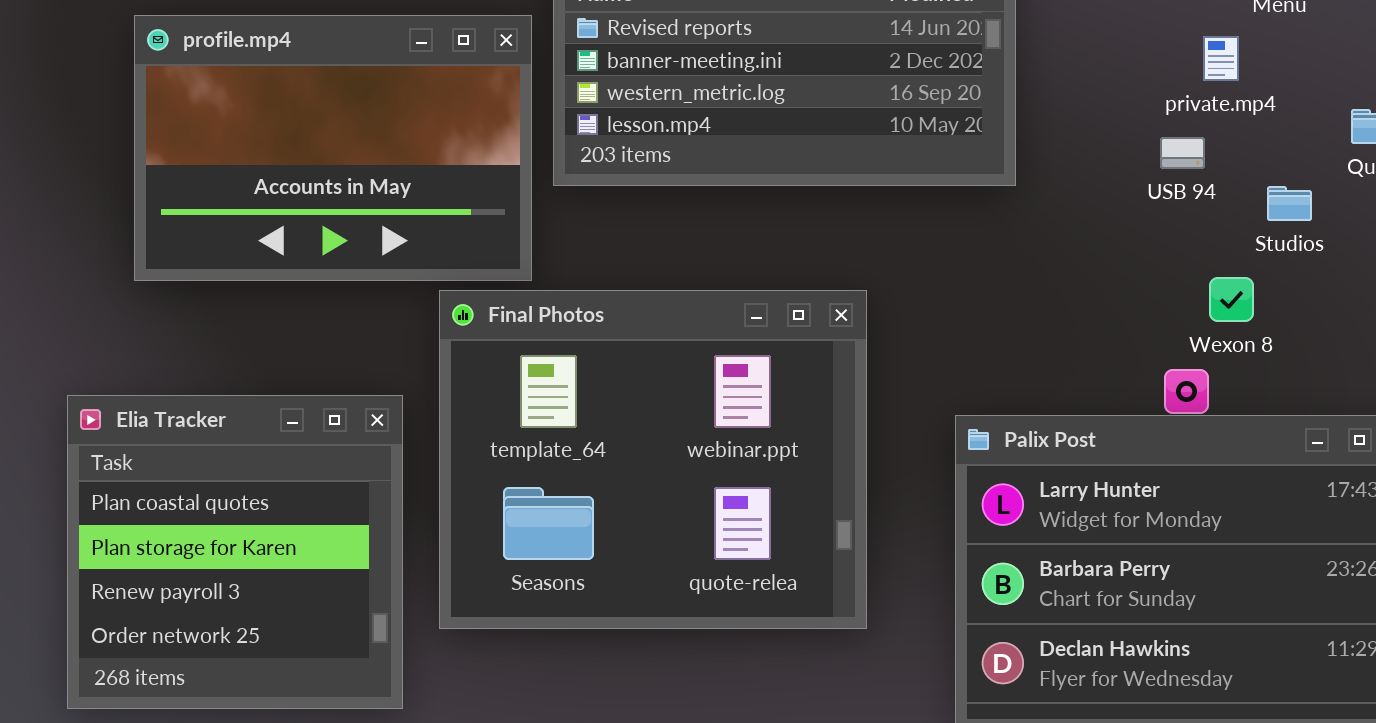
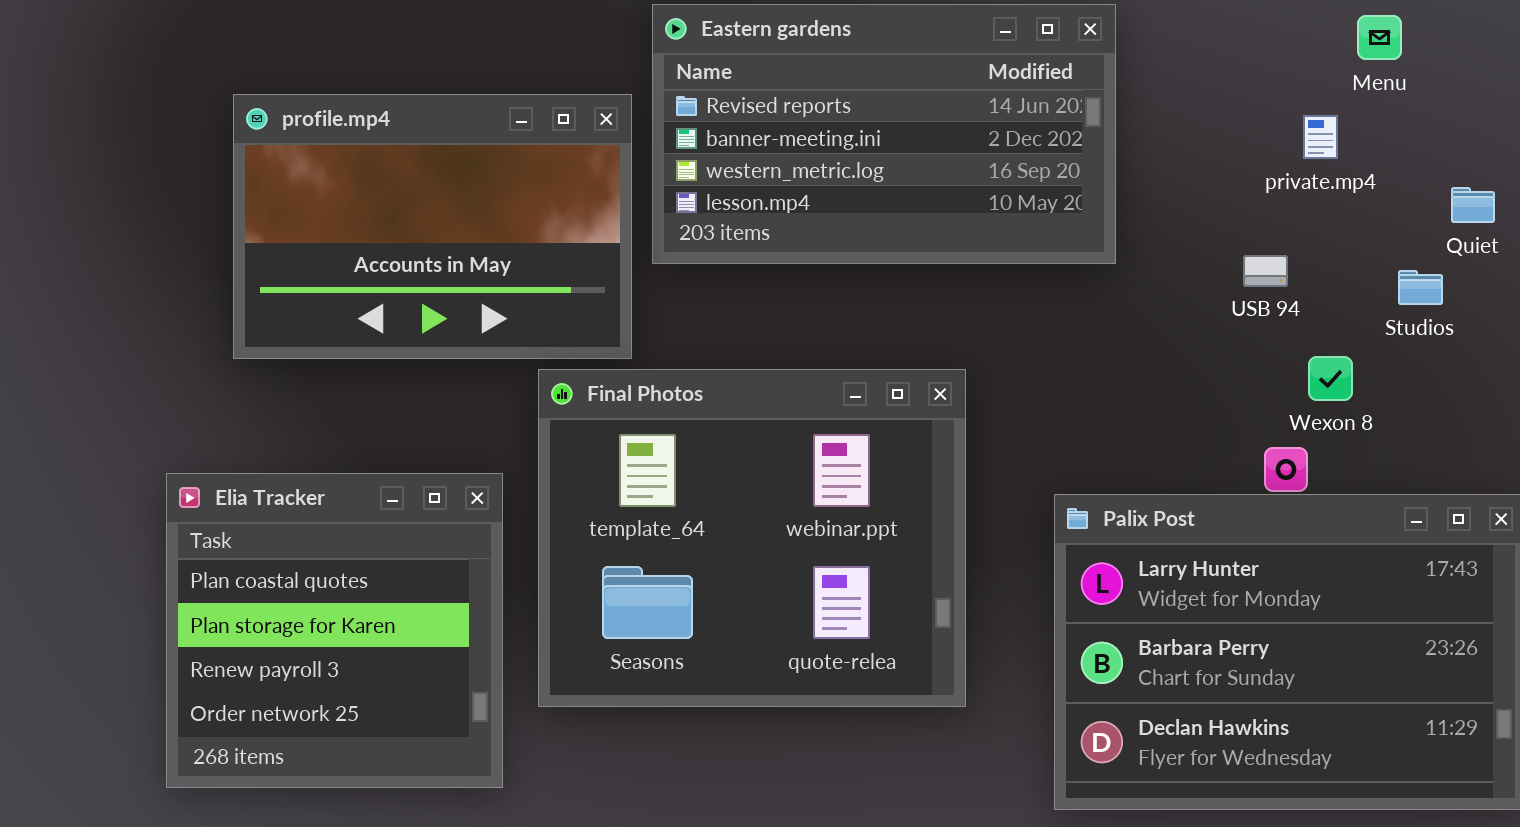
USB 94: [1160,137,1205,169] -> [1243,255,1288,287], moved
Studios: [1267,186,1312,221] -> [1398,270,1443,305], moved

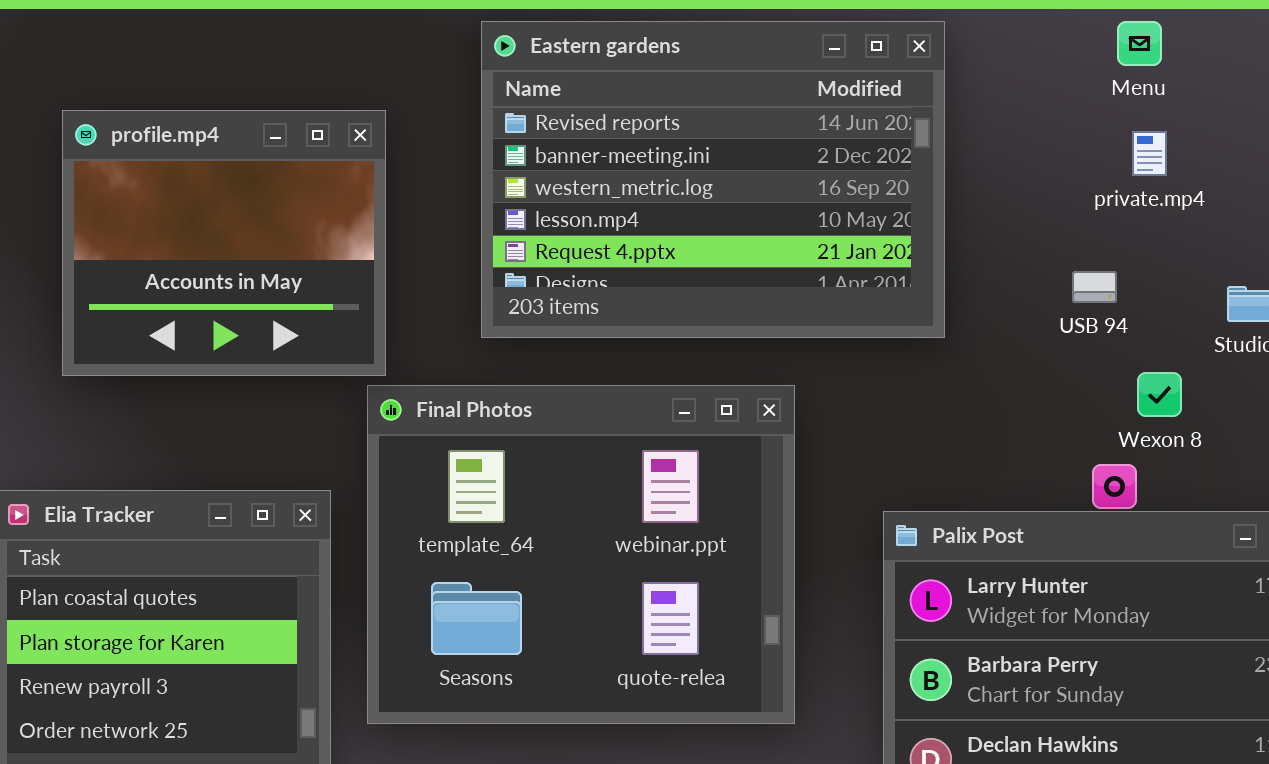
Eastern gardens: [652,4,1116,264] -> [481,21,945,338], resized
Menu: [1357,15,1402,60] -> [1117,21,1162,66], moved
profile.mp4: [233,94,632,359] -> [62,110,386,376], resized

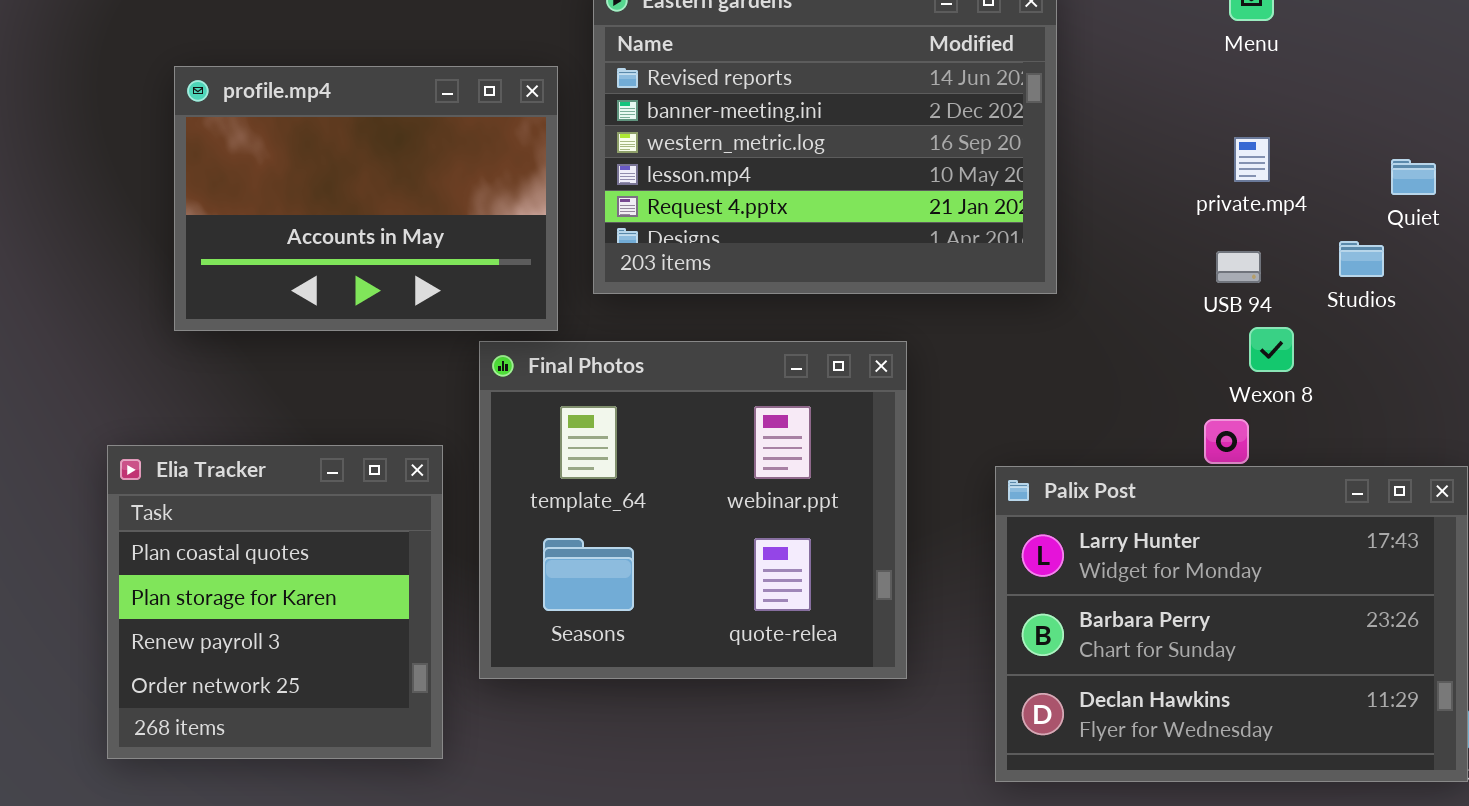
profile.mp4: [62,110,386,376] -> [174,66,558,331], resized
private.mp4: [1132,131,1167,176] -> [1234,137,1270,182], moved
USB 94: [1072,271,1117,303] -> [1216,251,1261,283], moved

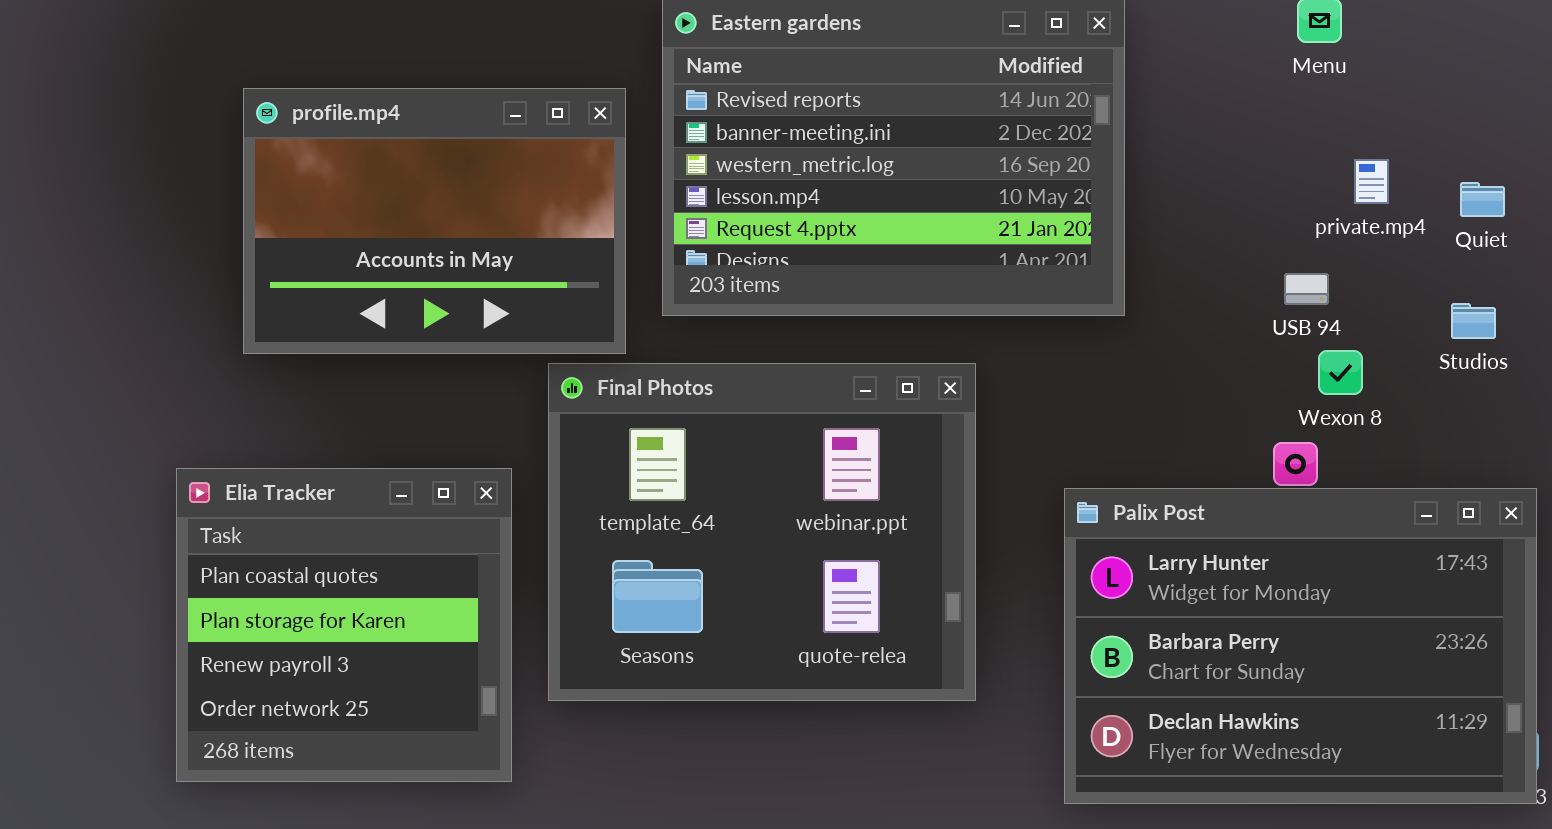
private.mp4: [1234,137,1270,182] -> [1354,159,1389,204], moved
Studios: [1339,241,1384,277] -> [1451,303,1496,339], moved

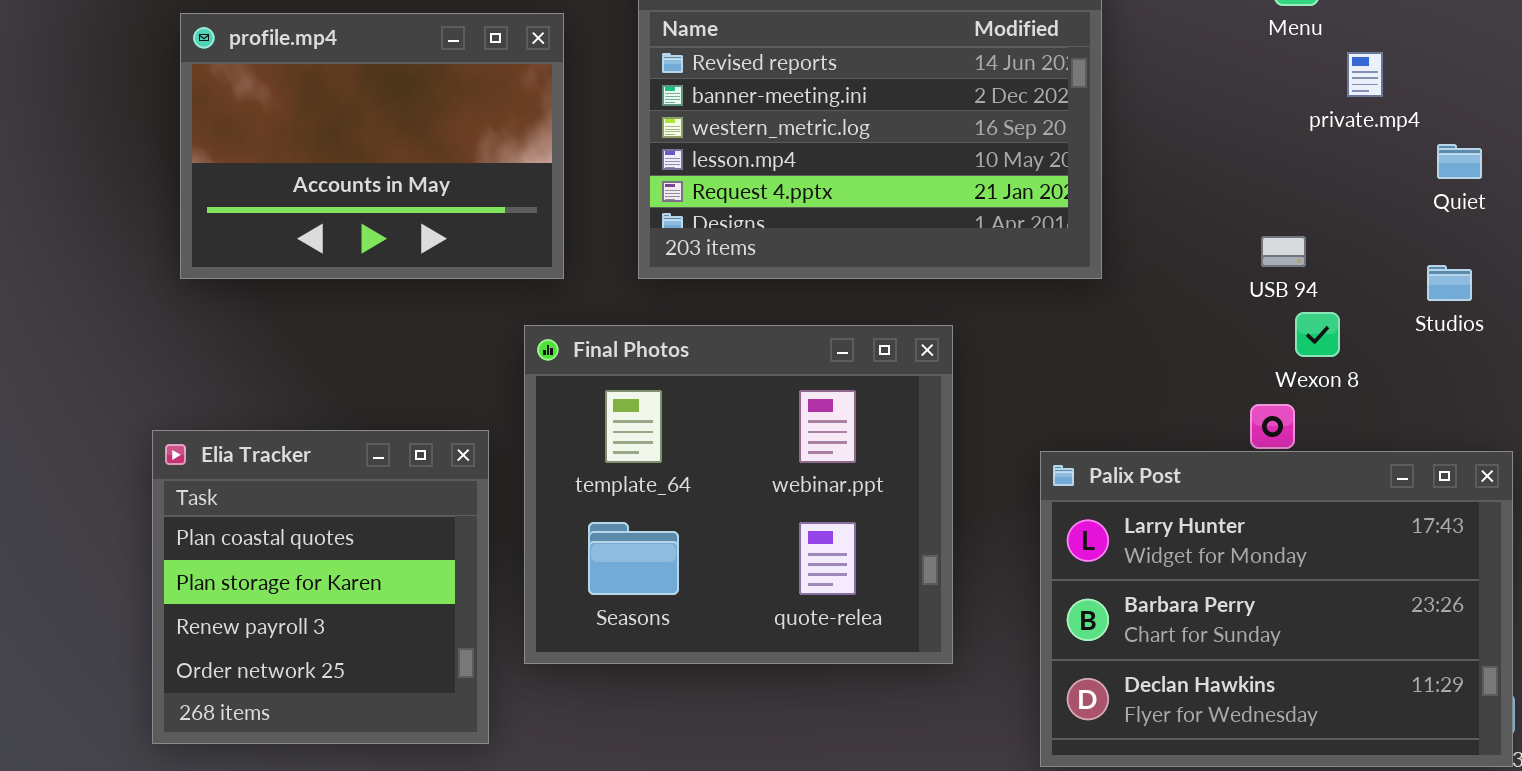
profile.mp4: [243,88,626,354] -> [180,13,564,279], moved
private.mp4: [1354,159,1389,204] -> [1347,52,1383,97], moved

